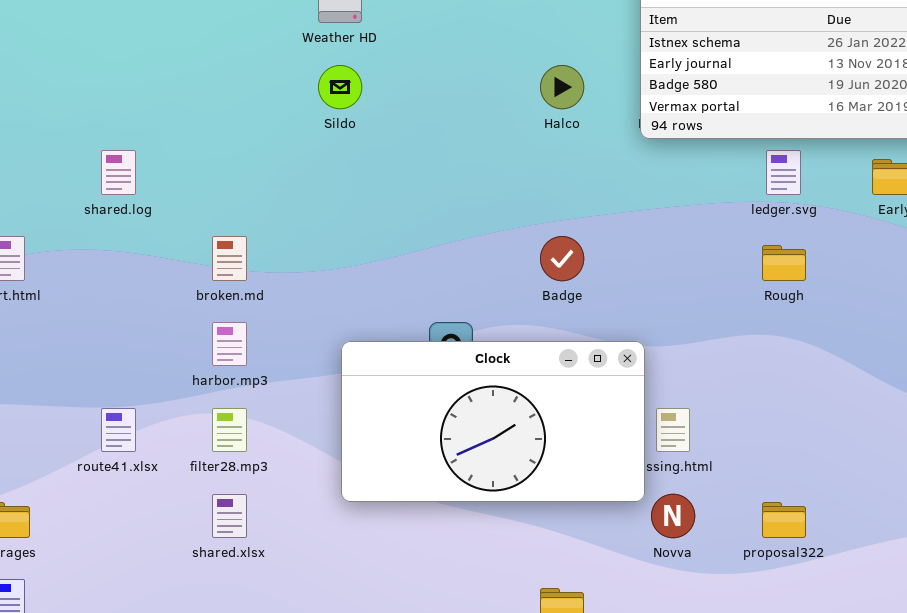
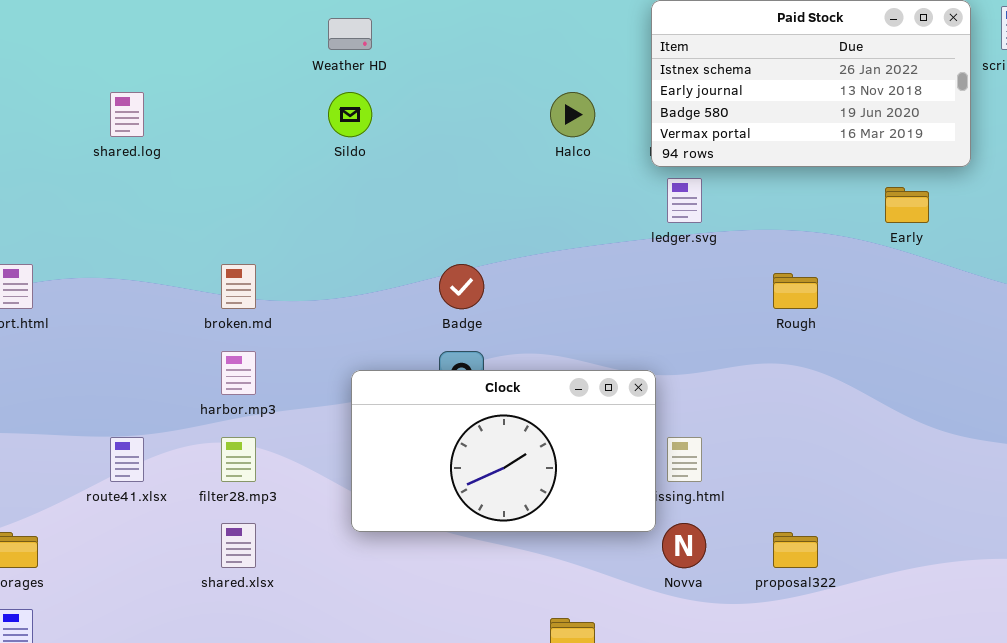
shared.log: [101,150,136,195] -> [110,92,144,137], moved
ledger.svg: [766,150,801,195] -> [667,178,702,223], moved
Badge: [540,236,584,281] -> [439,264,484,309], moved

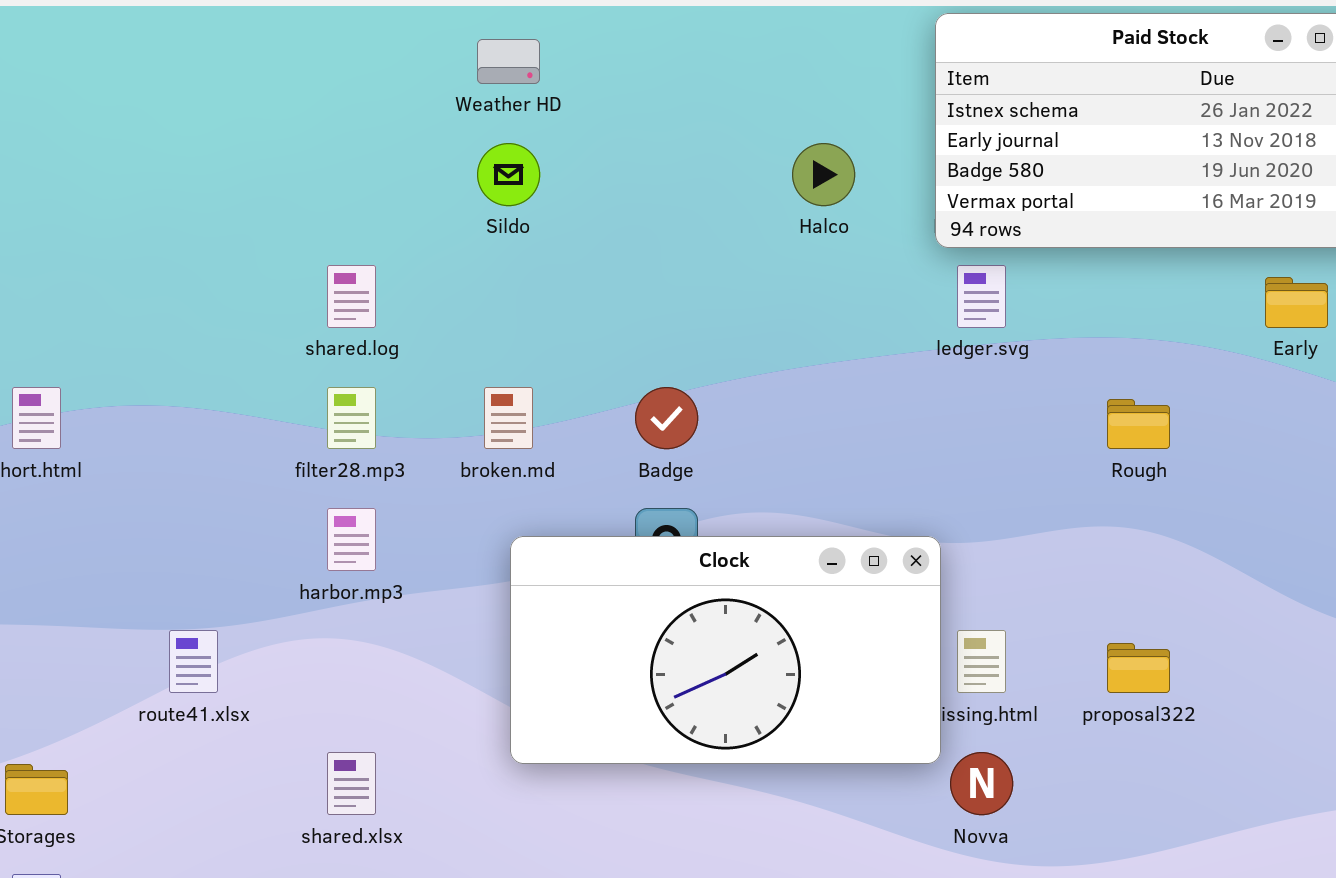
shared.log: [110,92,144,137] -> [327,265,376,328], moved
broken.md: [221,264,256,309] -> [484,387,533,449], moved
filter28.mp3: [221,437,256,482] -> [327,387,376,449], moved
proposal322: [773,532,818,568] -> [1107,643,1170,693], moved

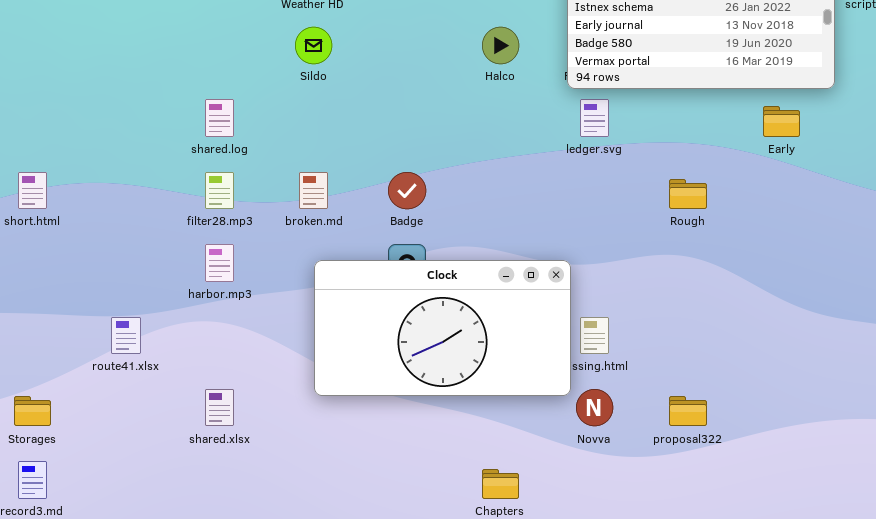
proposal322: [1107,643,1170,693] -> [669,396,707,426], moved

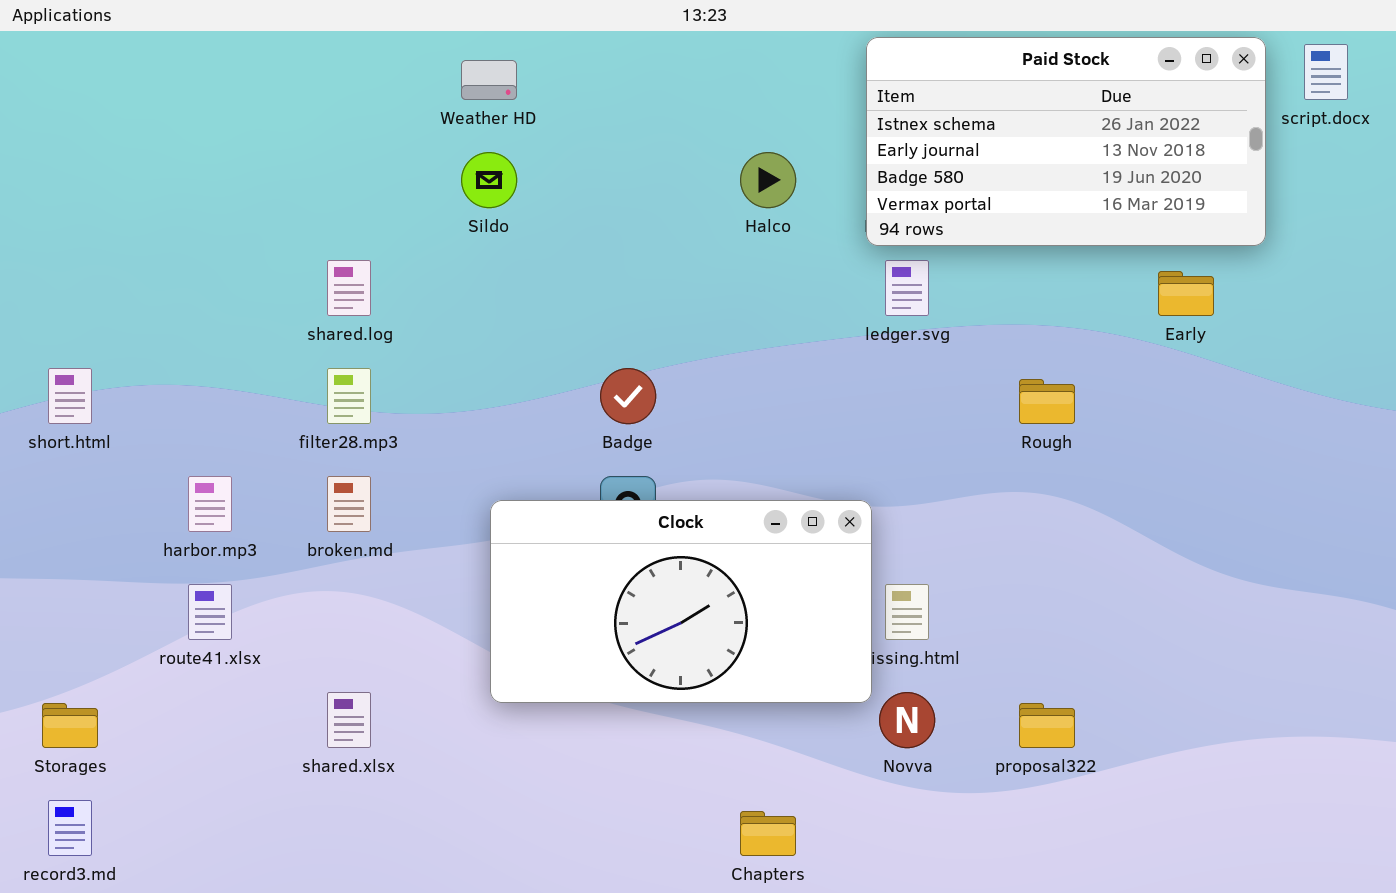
broken.md: [299,172,328,209] -> [327,476,371,532], moved
harbor.mp3: [205,244,234,282] -> [188,476,232,532], moved

